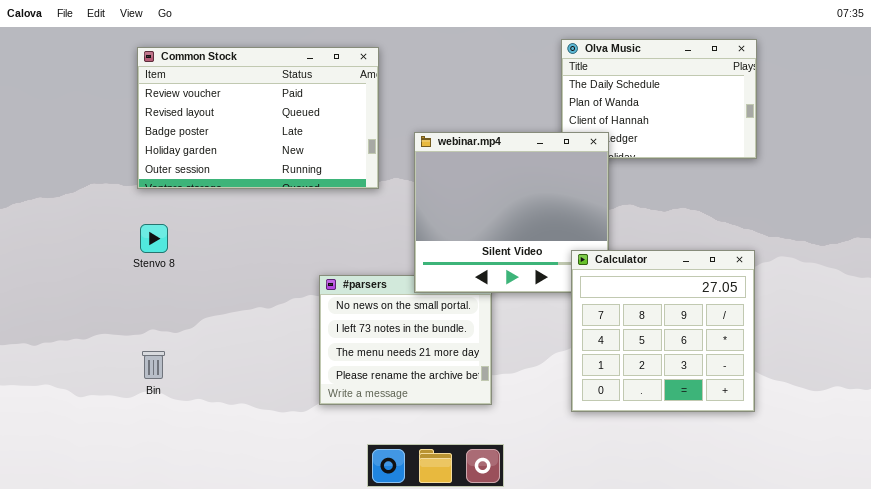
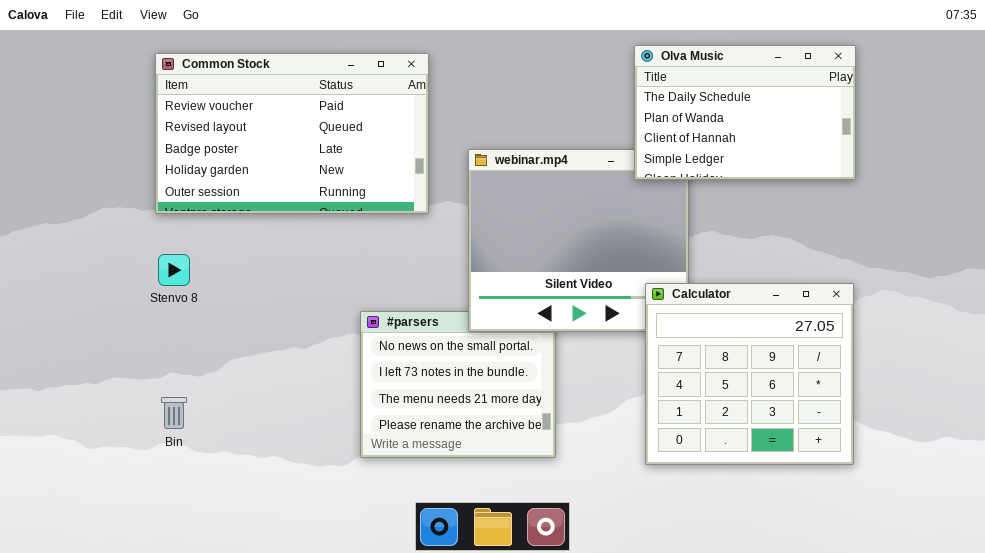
Olva Music: [561,39,757,159] -> [634,45,856,180], raised

